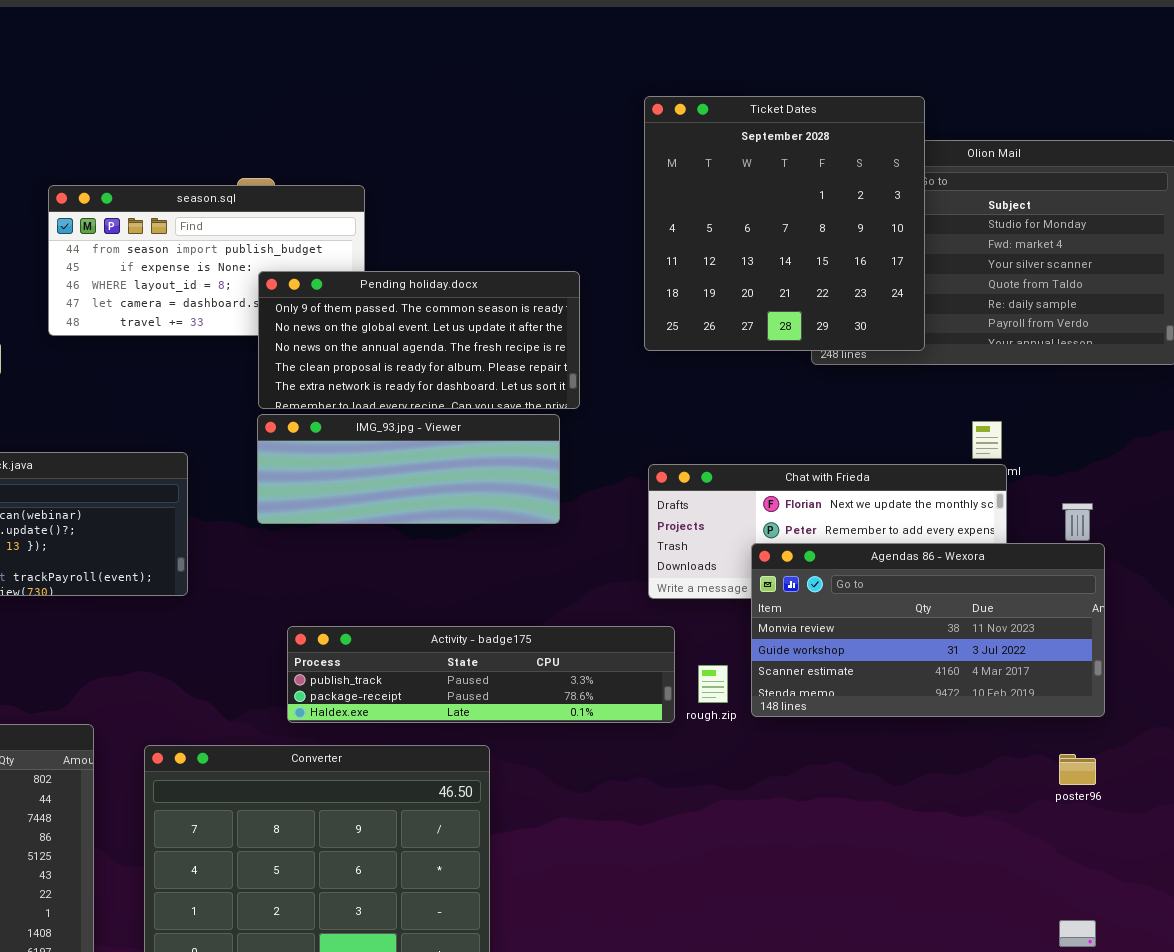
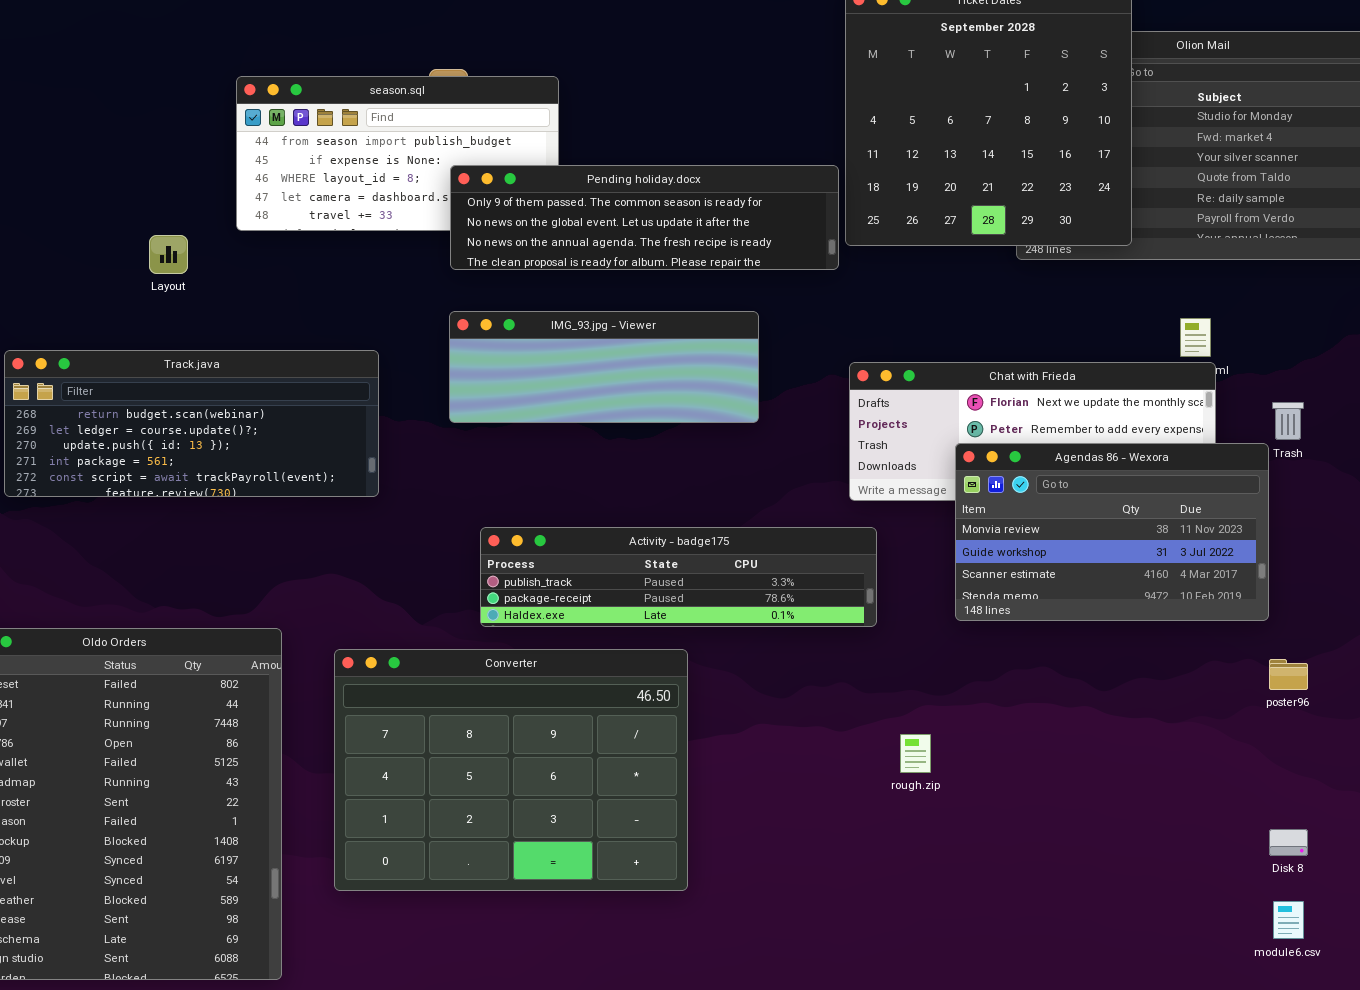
Pending holiday.docx: [258,271,580,409] -> [450,165,839,270], resized
Agendas 86 - Wexora: [751,543,1105,717] -> [955,443,1269,621], resized
rough.zip: [698,665,728,703] -> [900,734,931,773], moved

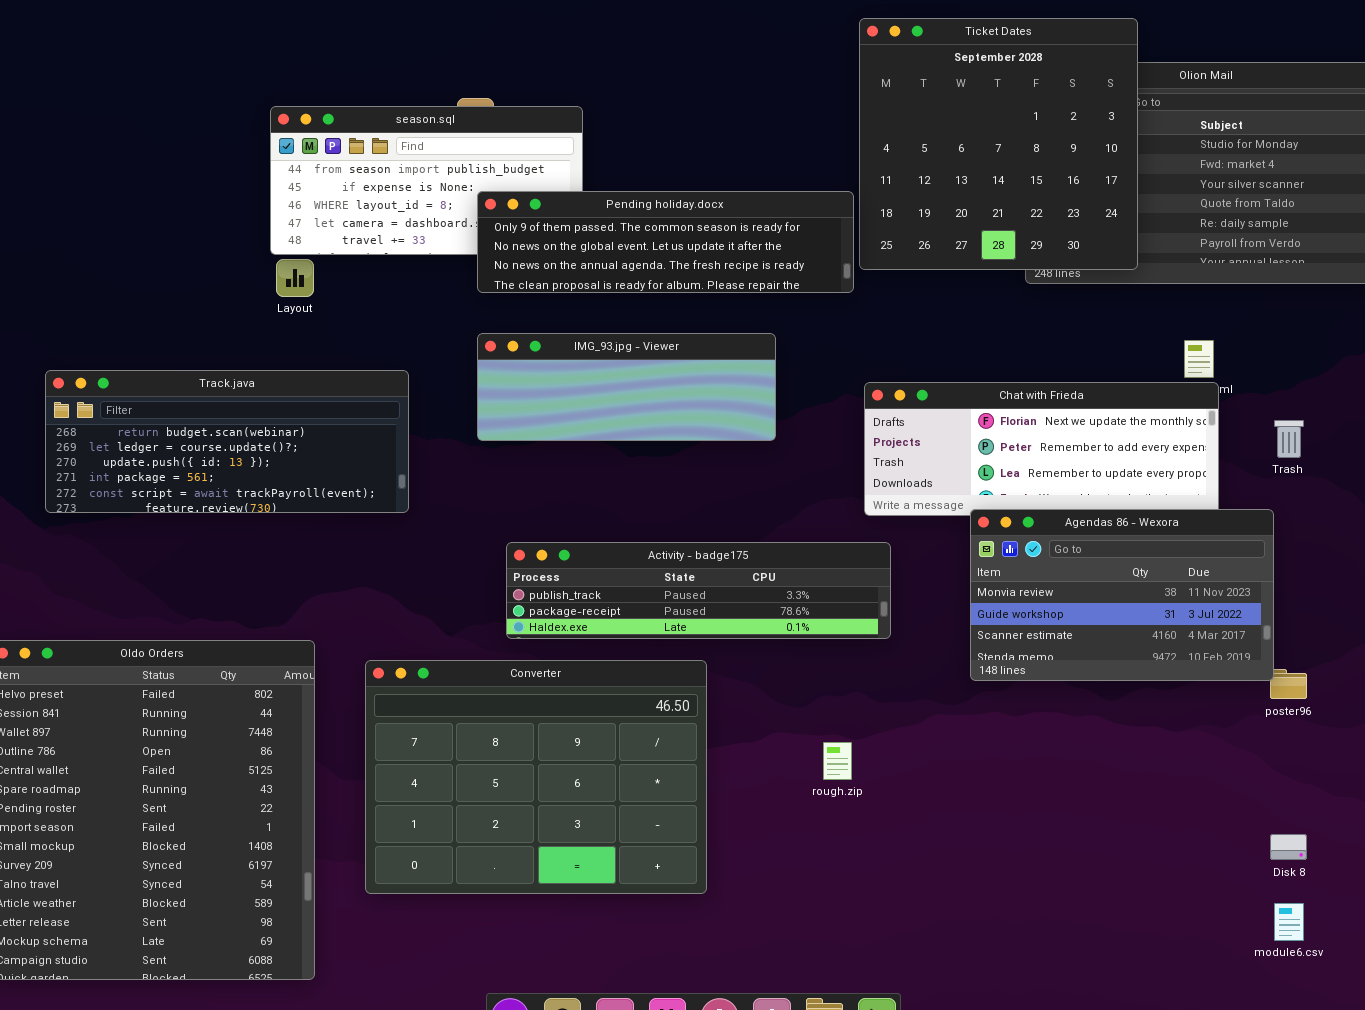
Layout: [149,235,188,274] -> [276,259,314,297], moved
Agendas 86 - Wexora: [955,443,1269,621] -> [970,509,1274,681], moved
rough.zip: [900,734,931,773] -> [823,742,852,780], moved

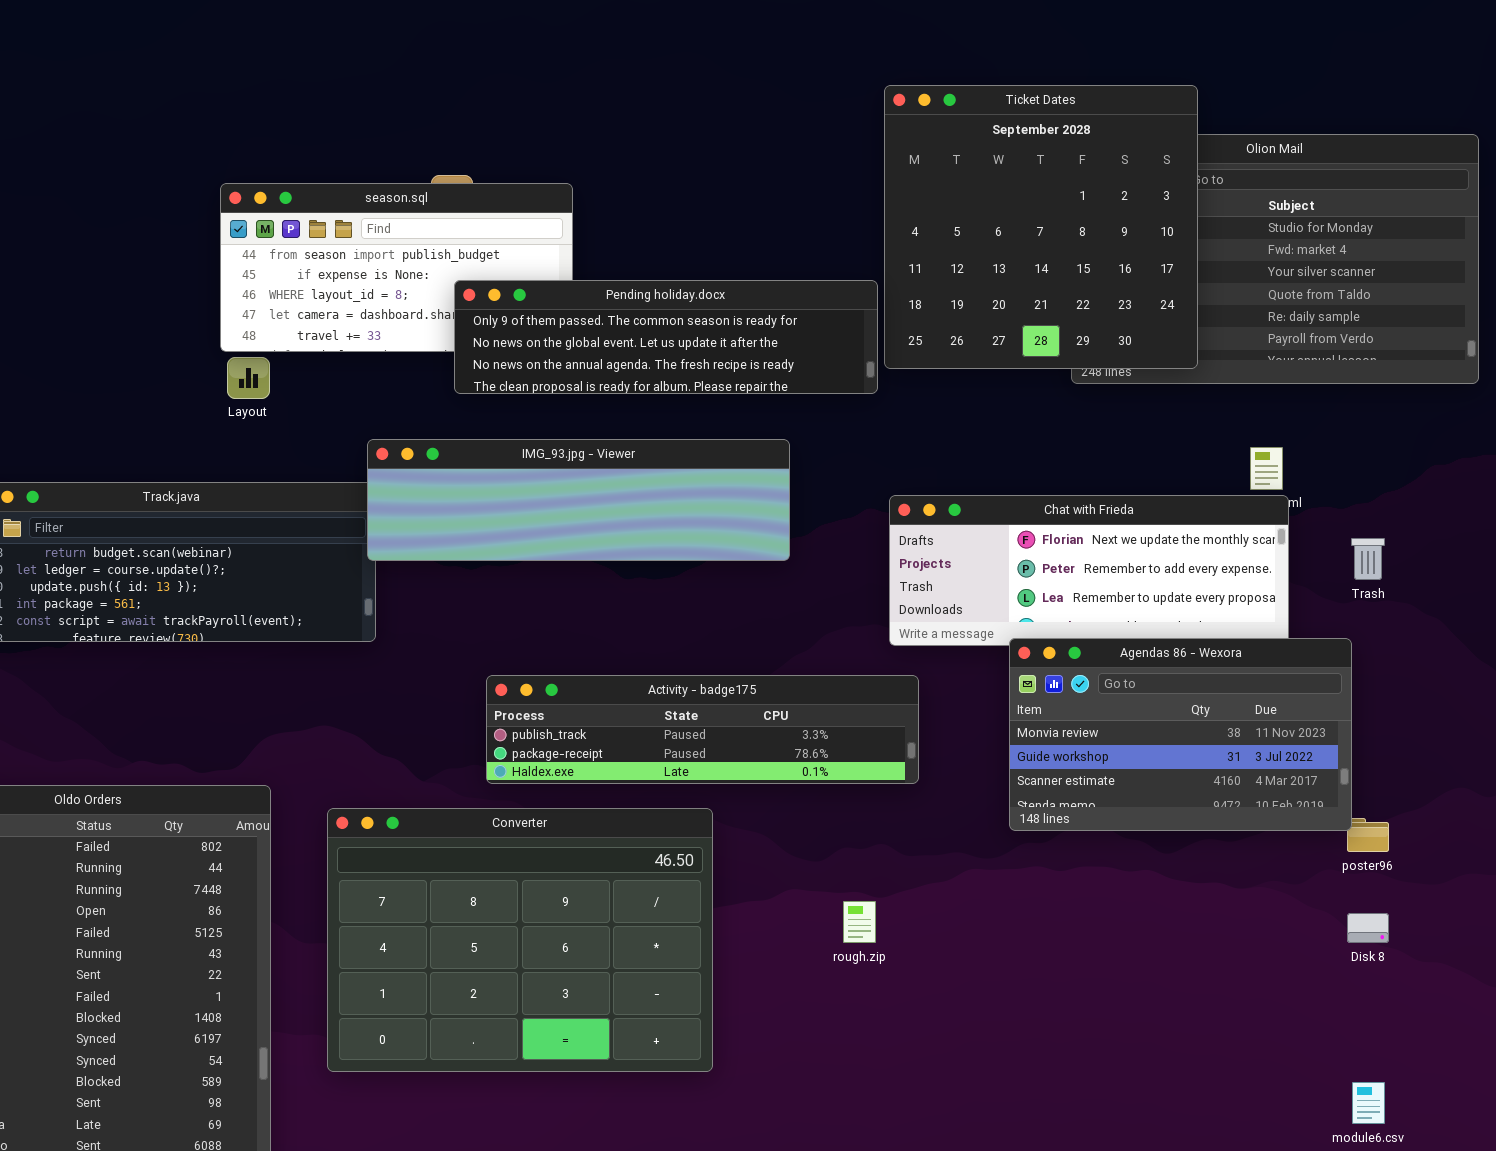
IMG_93.jpg - Viewer: [477,333,776,441] -> [367,439,790,561], resized
Disk 8: [1270,834,1307,860] -> [1347,913,1389,943], moved

